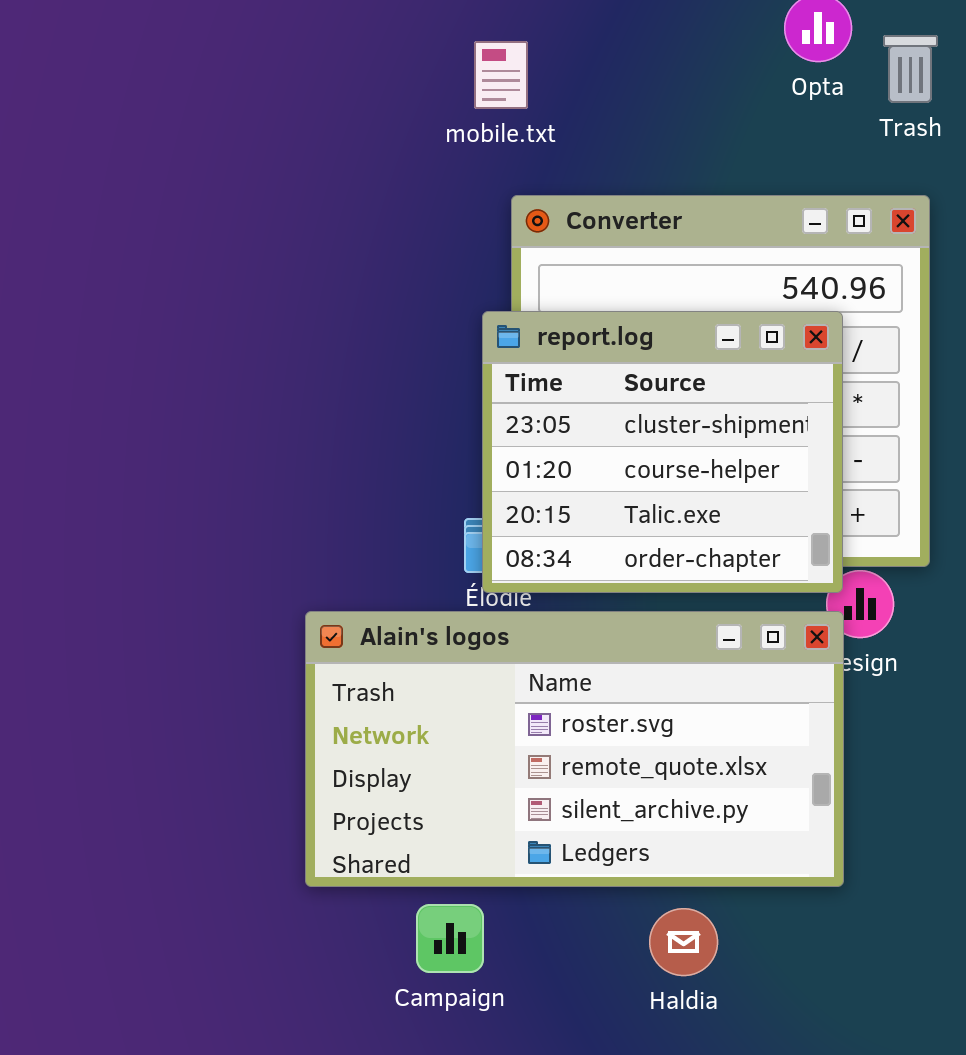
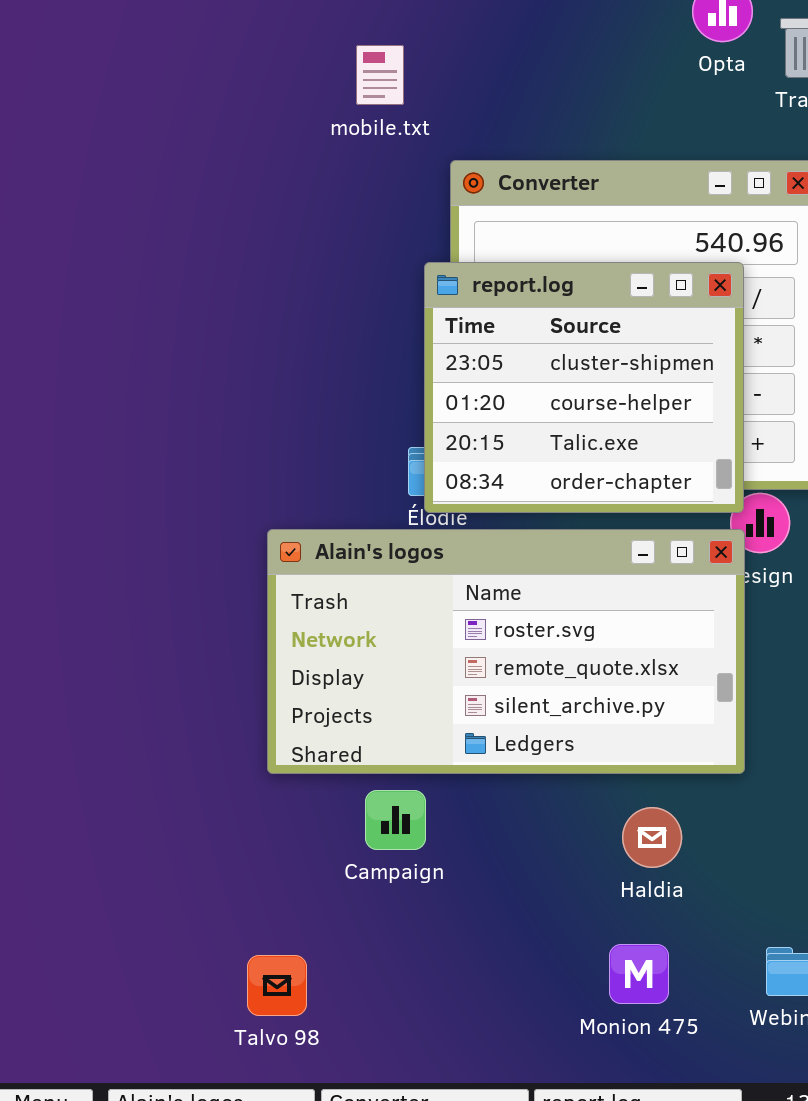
mobile.txt: [474,41,528,109] -> [356,45,404,105], moved
Haldia: [649,908,718,976] -> [622,807,682,868], moved

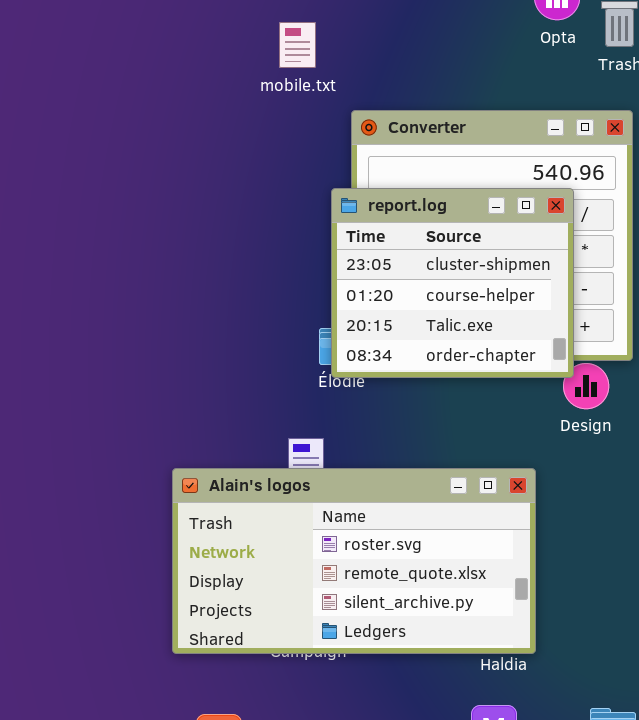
Alain's logos: [267,529,745,774] -> [172,468,536,654], moved

